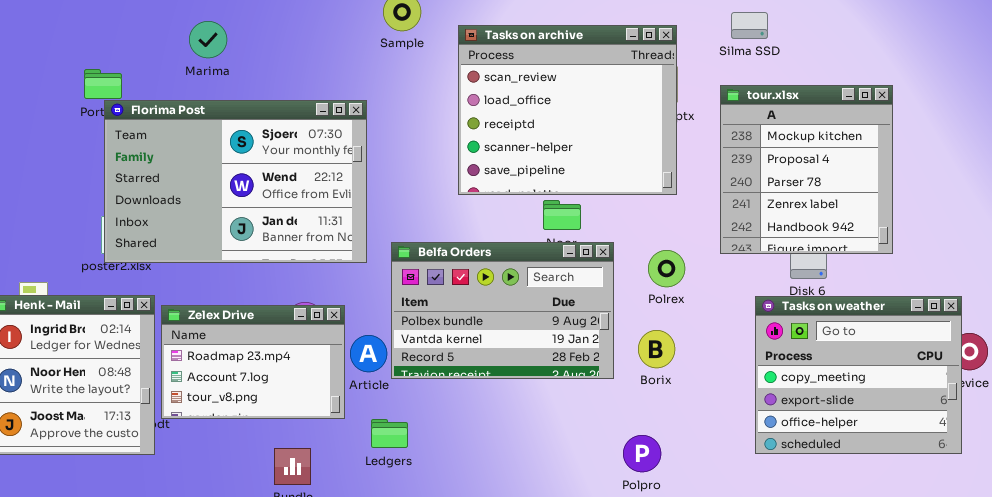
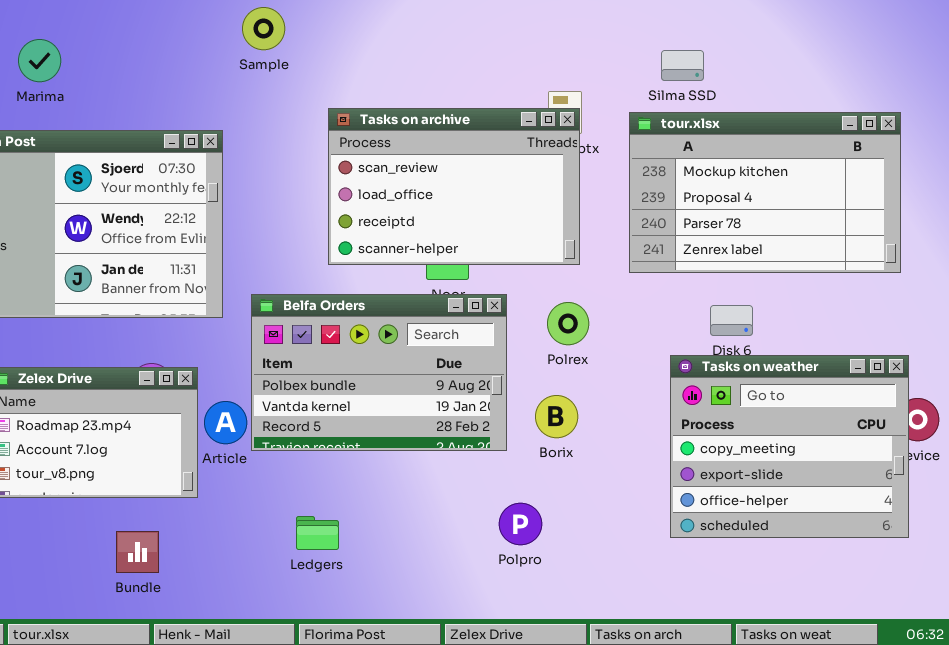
Silma SSD: [731,12,768,39] -> [661,50,704,81], moved
Tasks on archive: [458,25,677,195] -> [328,108,580,265], moved, resized
tour.xlsx: [720,85,893,254] -> [629,112,901,273], resized
Ledgers: [371,419,408,448] -> [296,516,339,550], moved
Polpro: [623,435,661,472] -> [499,503,542,545], moved

